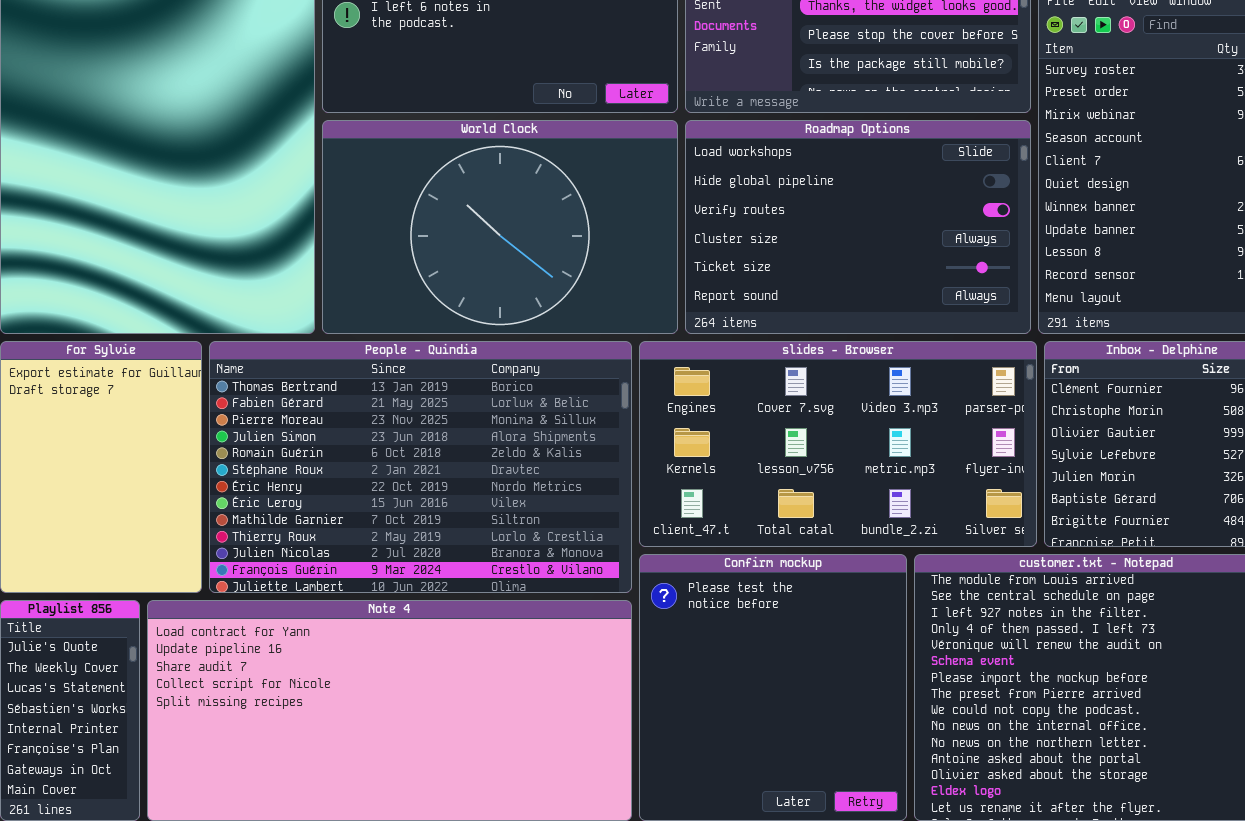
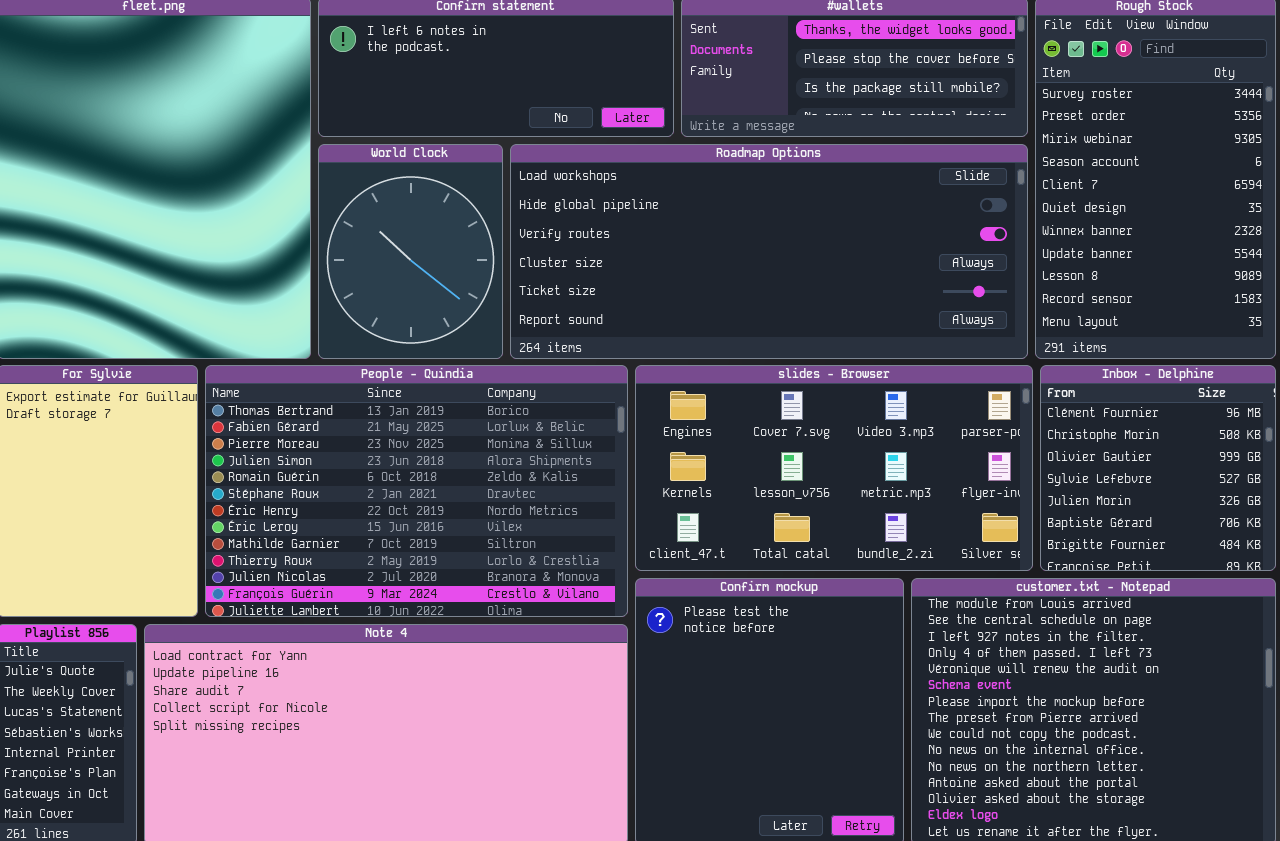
World Clock: [322,120,678,334] -> [318,144,503,359], resized
Roadmap Options: [685,120,1031,334] -> [510,144,1028,359], resized

